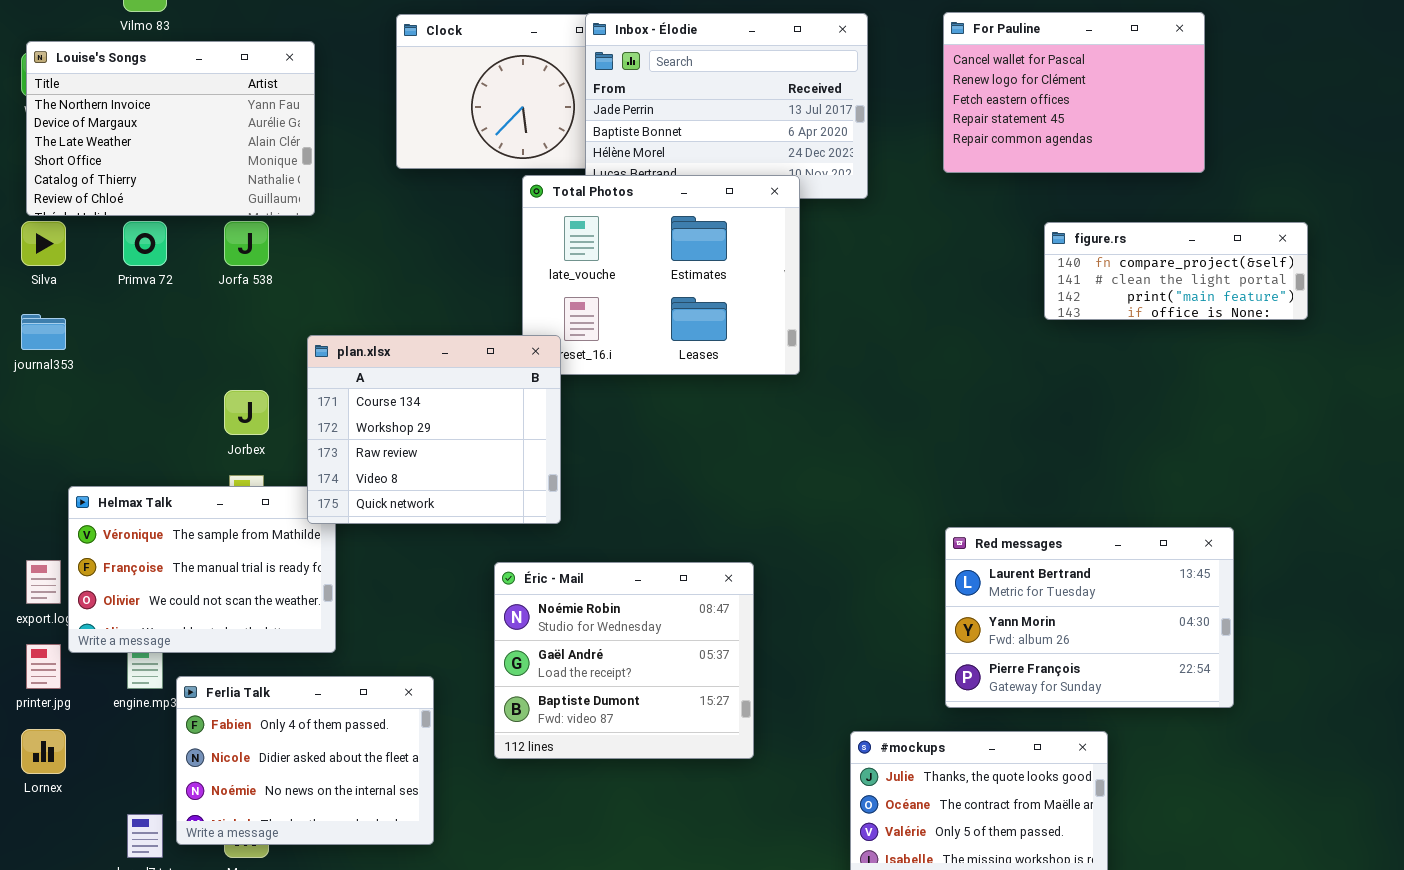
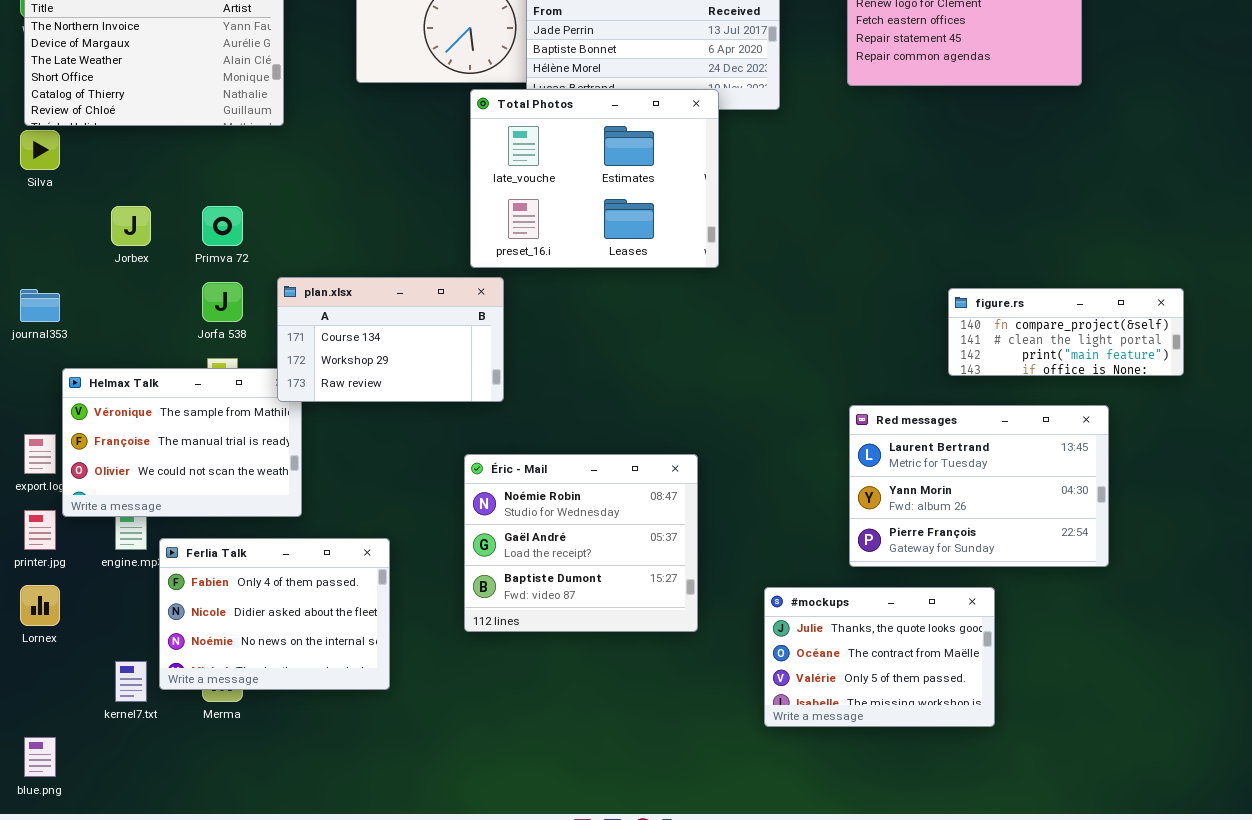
Primva 72: [123,221,167,266] -> [202,206,243,246], moved
Jorfa 538: [224,221,269,266] -> [202,282,243,322], moved
figure.rs: [1044,222,1308,320] -> [948,288,1184,376], moved
journal353: [21,314,66,350] -> [20,289,60,322], moved
plan.xlsx: [307,335,561,524] -> [277,277,504,402], resized
Jorbex: [224,390,269,435] -> [111,206,151,246], moved
Éric - Mail: [494,562,754,759] -> [464,454,698,632], moved

